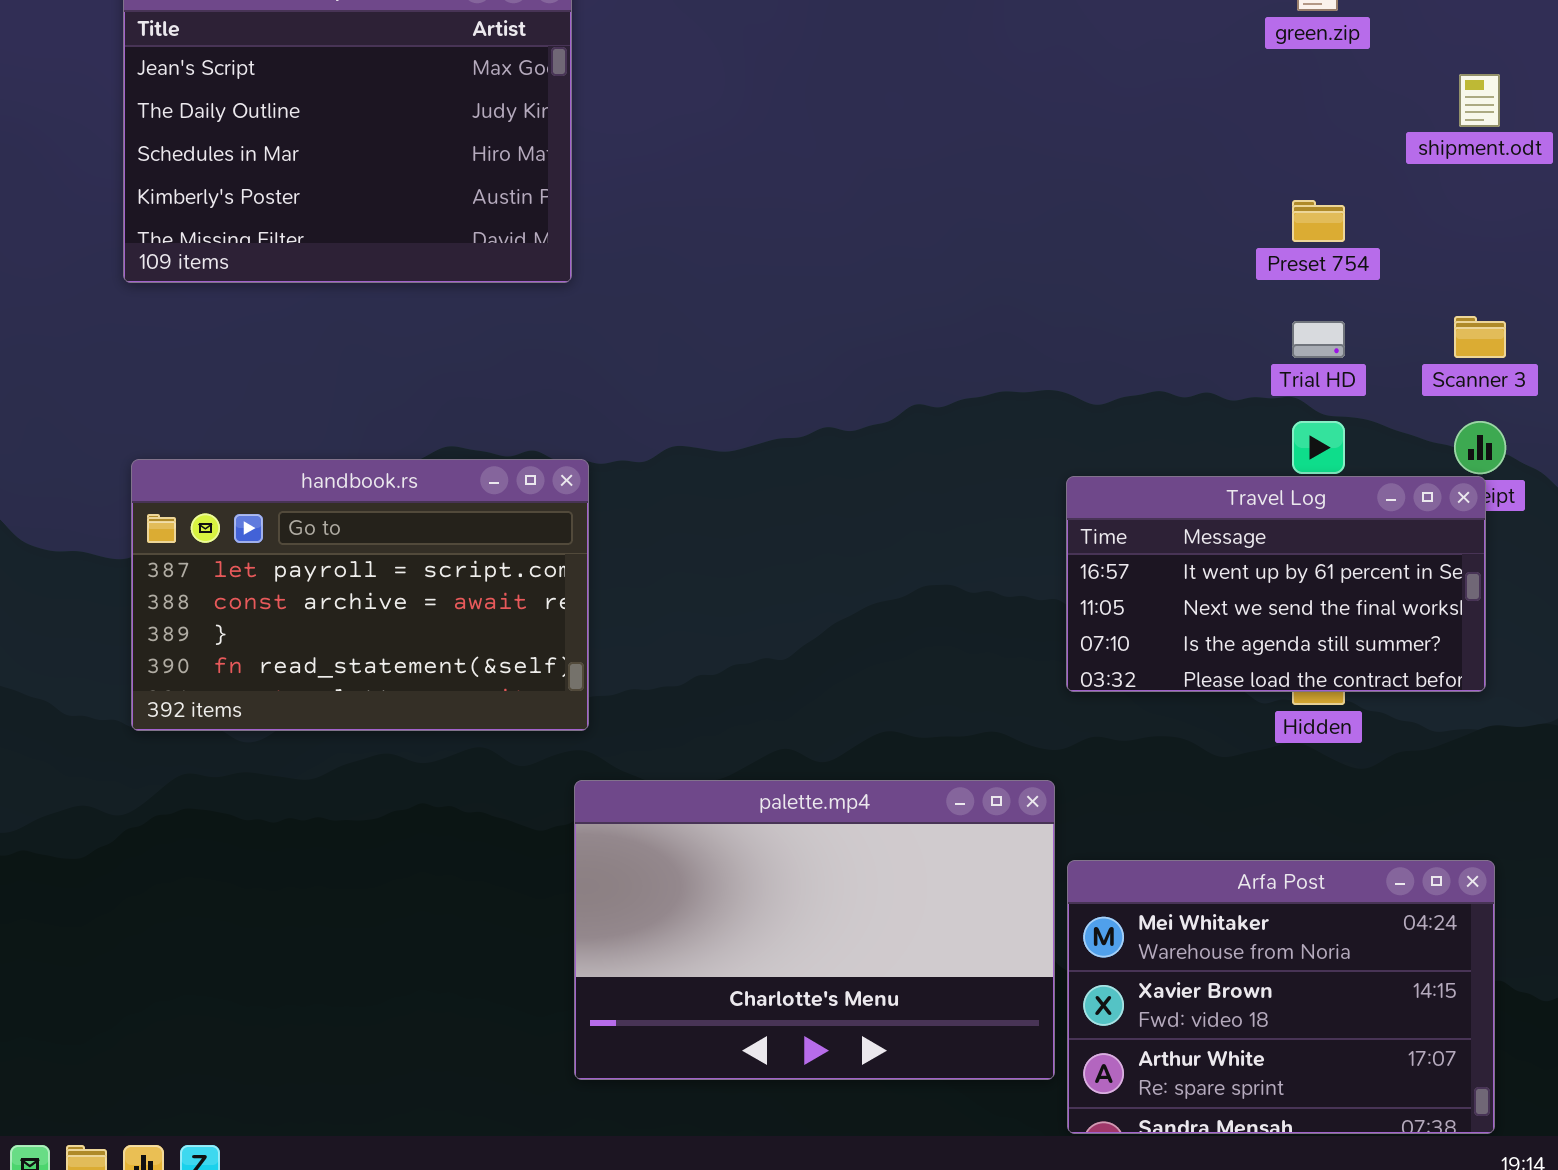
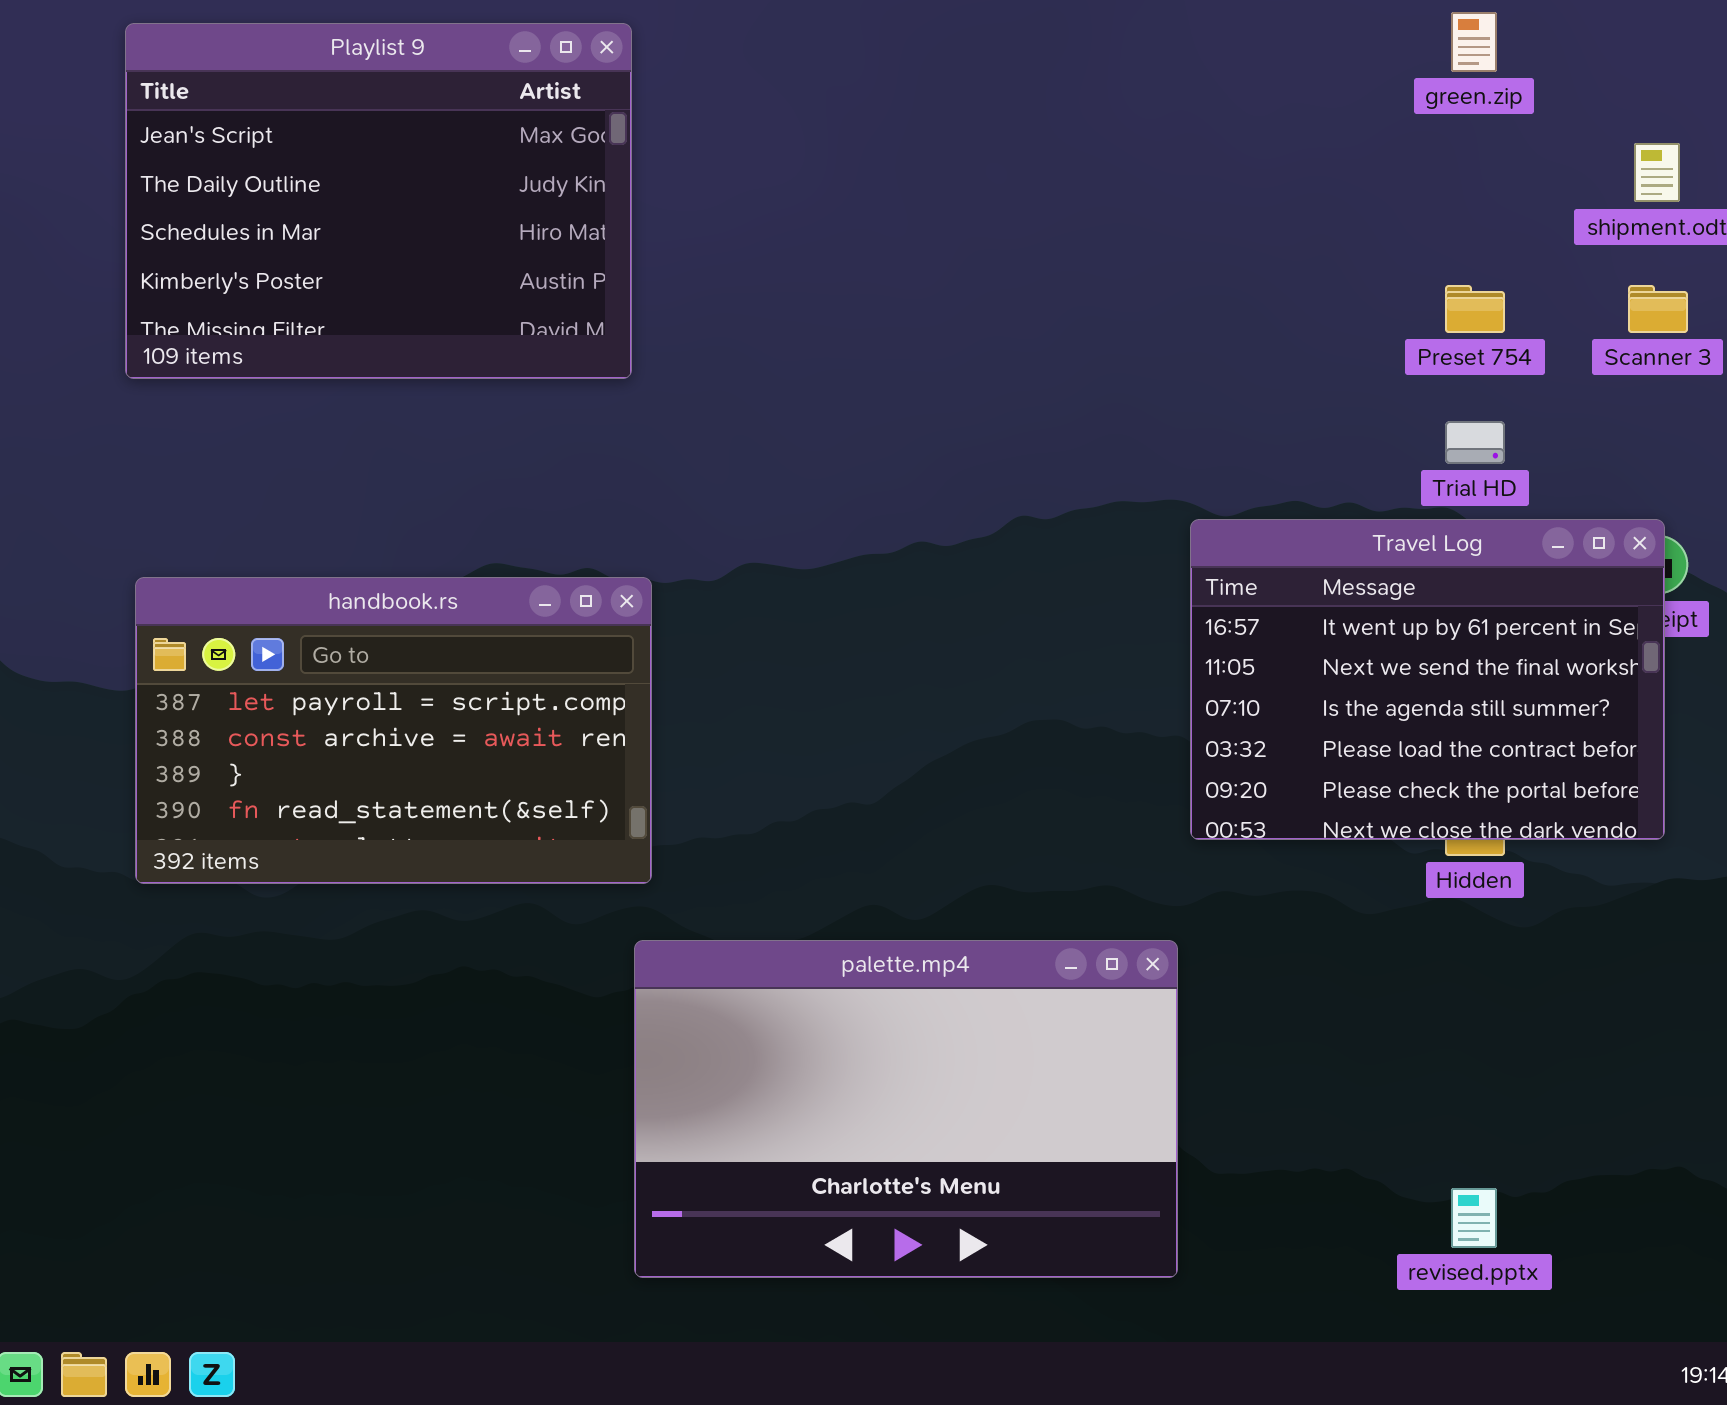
Scanner 3: [1454,316,1506,358] -> [1628,285,1688,333], moved
Travel Log: [1066,476,1486,692] -> [1190,519,1665,840], resized
Arfa Post: [1067,860,1495,1134] -> none, closed

